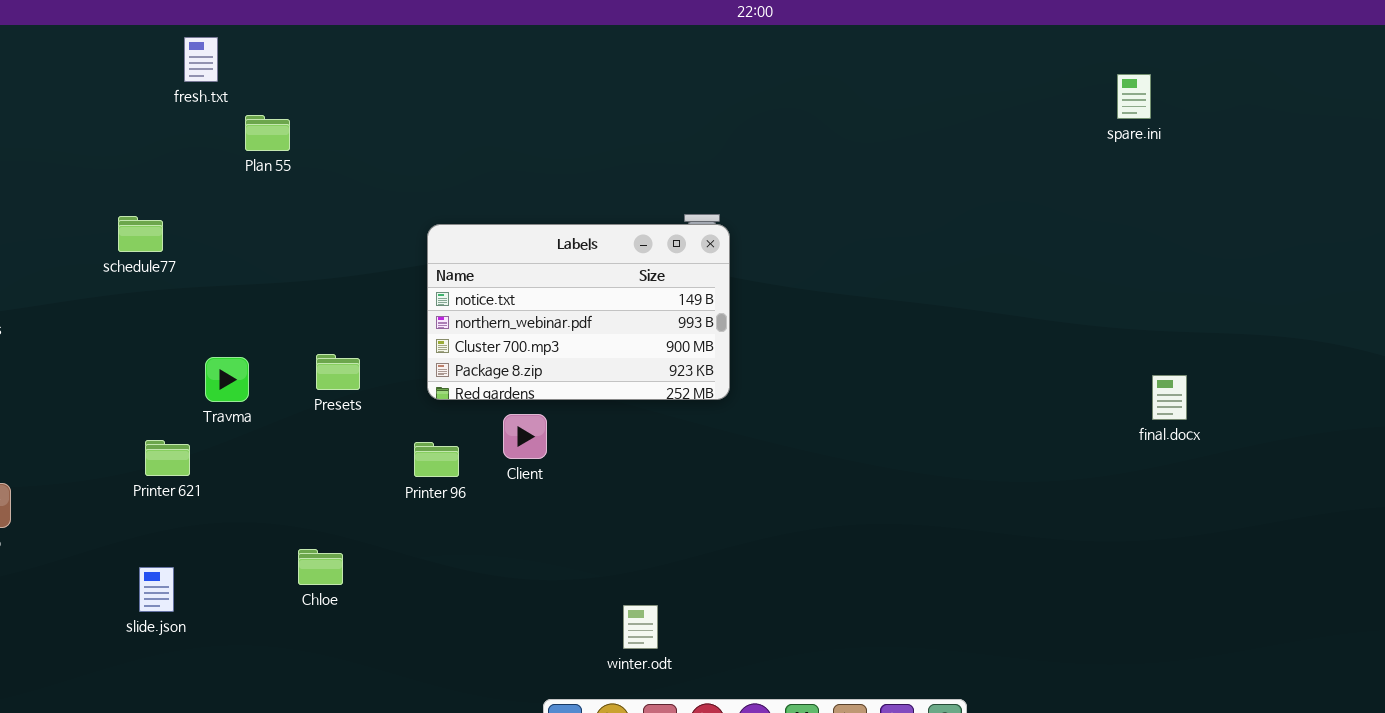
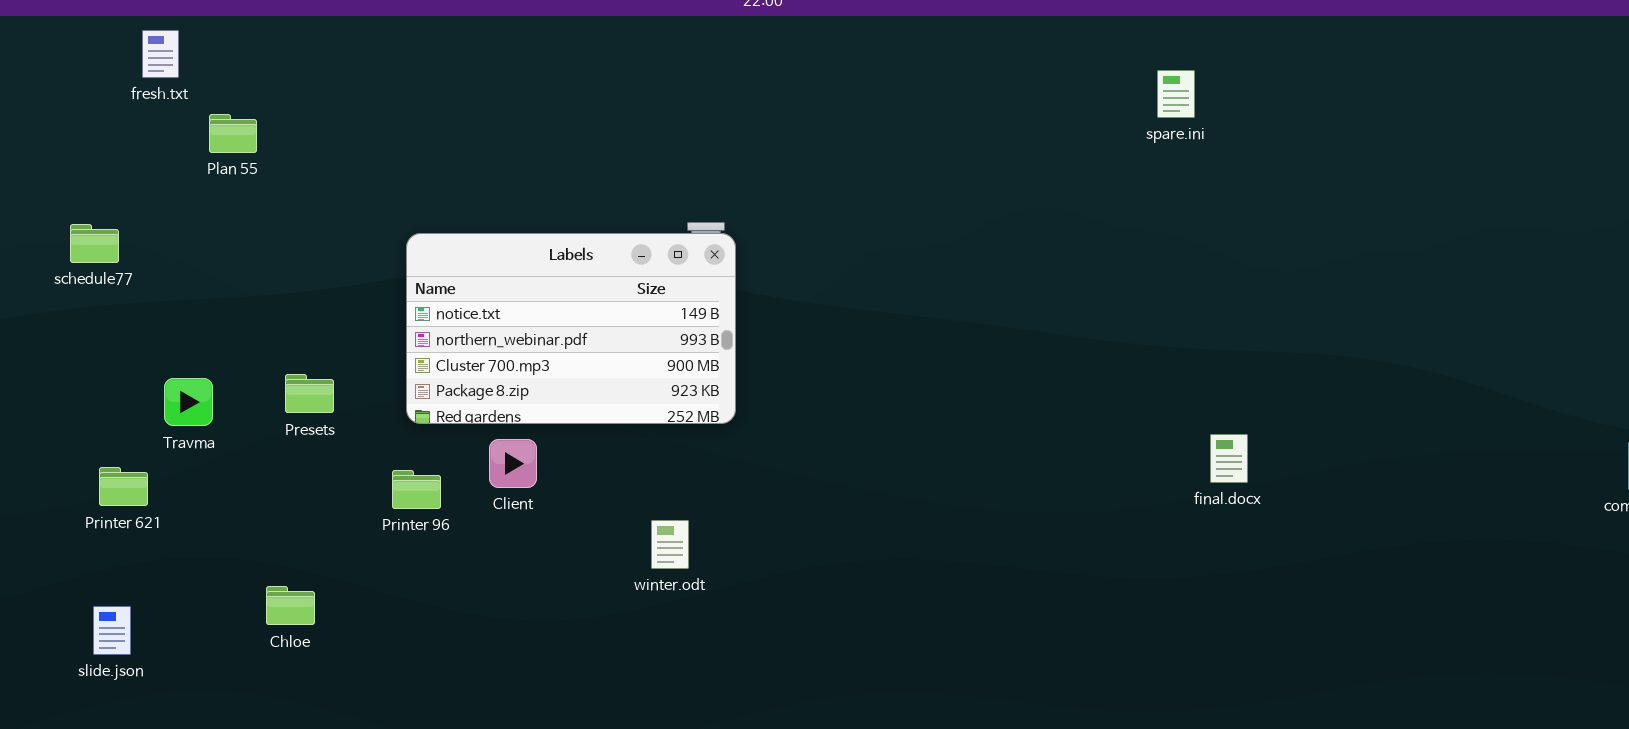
final.docx: [1152,375,1187,420] -> [1210,434,1248,483], moved
winter.odt: [623,605,658,649] -> [651,520,689,569], moved

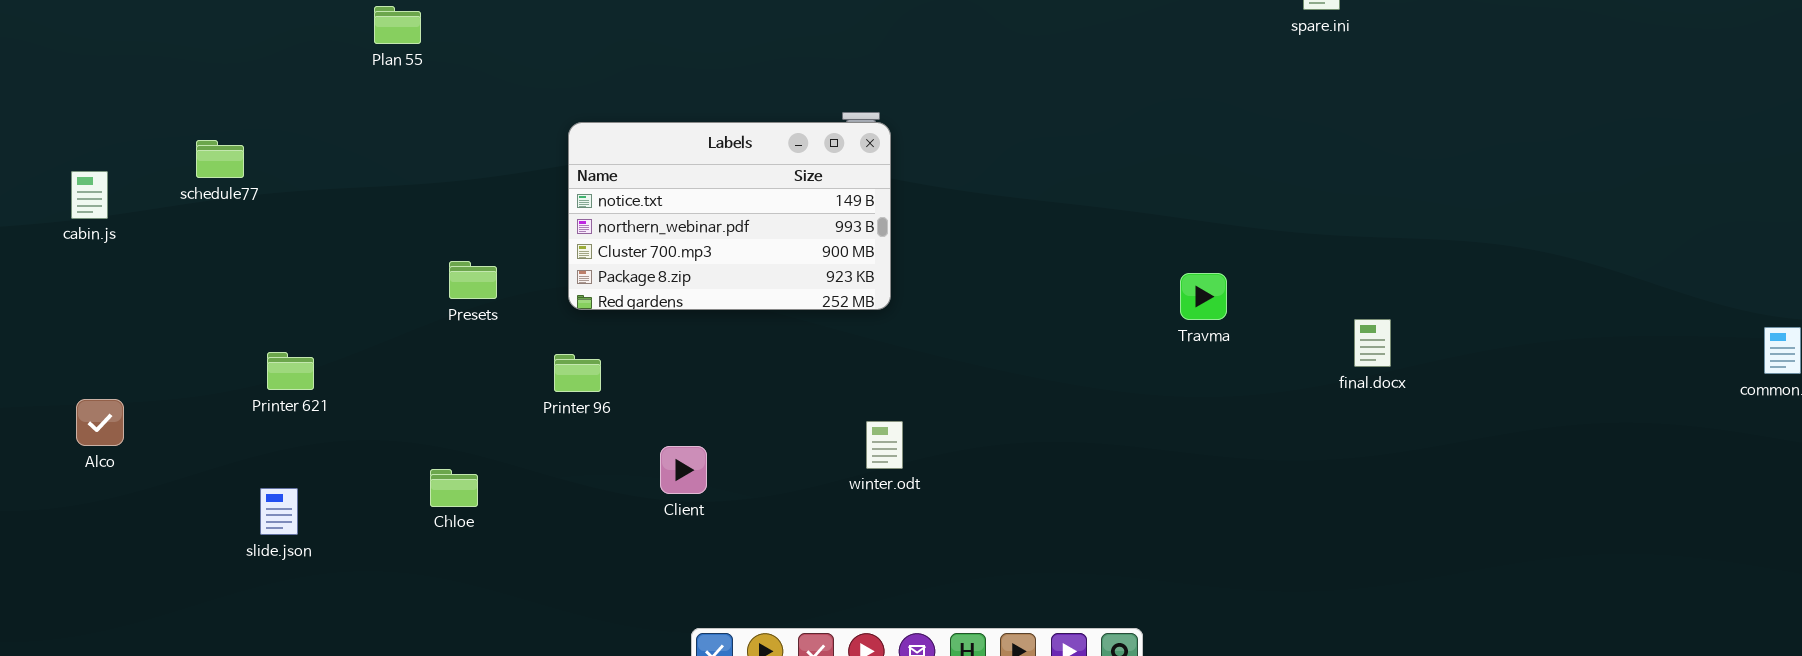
schedule77: [70,224,119,263] -> [196,140,244,178], moved
Travma: [164,378,213,426] -> [1180,273,1227,320], moved
Client: [489,439,537,488] -> [660,446,707,494], moved
winter.odt: [651,520,689,569] -> [866,421,903,469], moved

